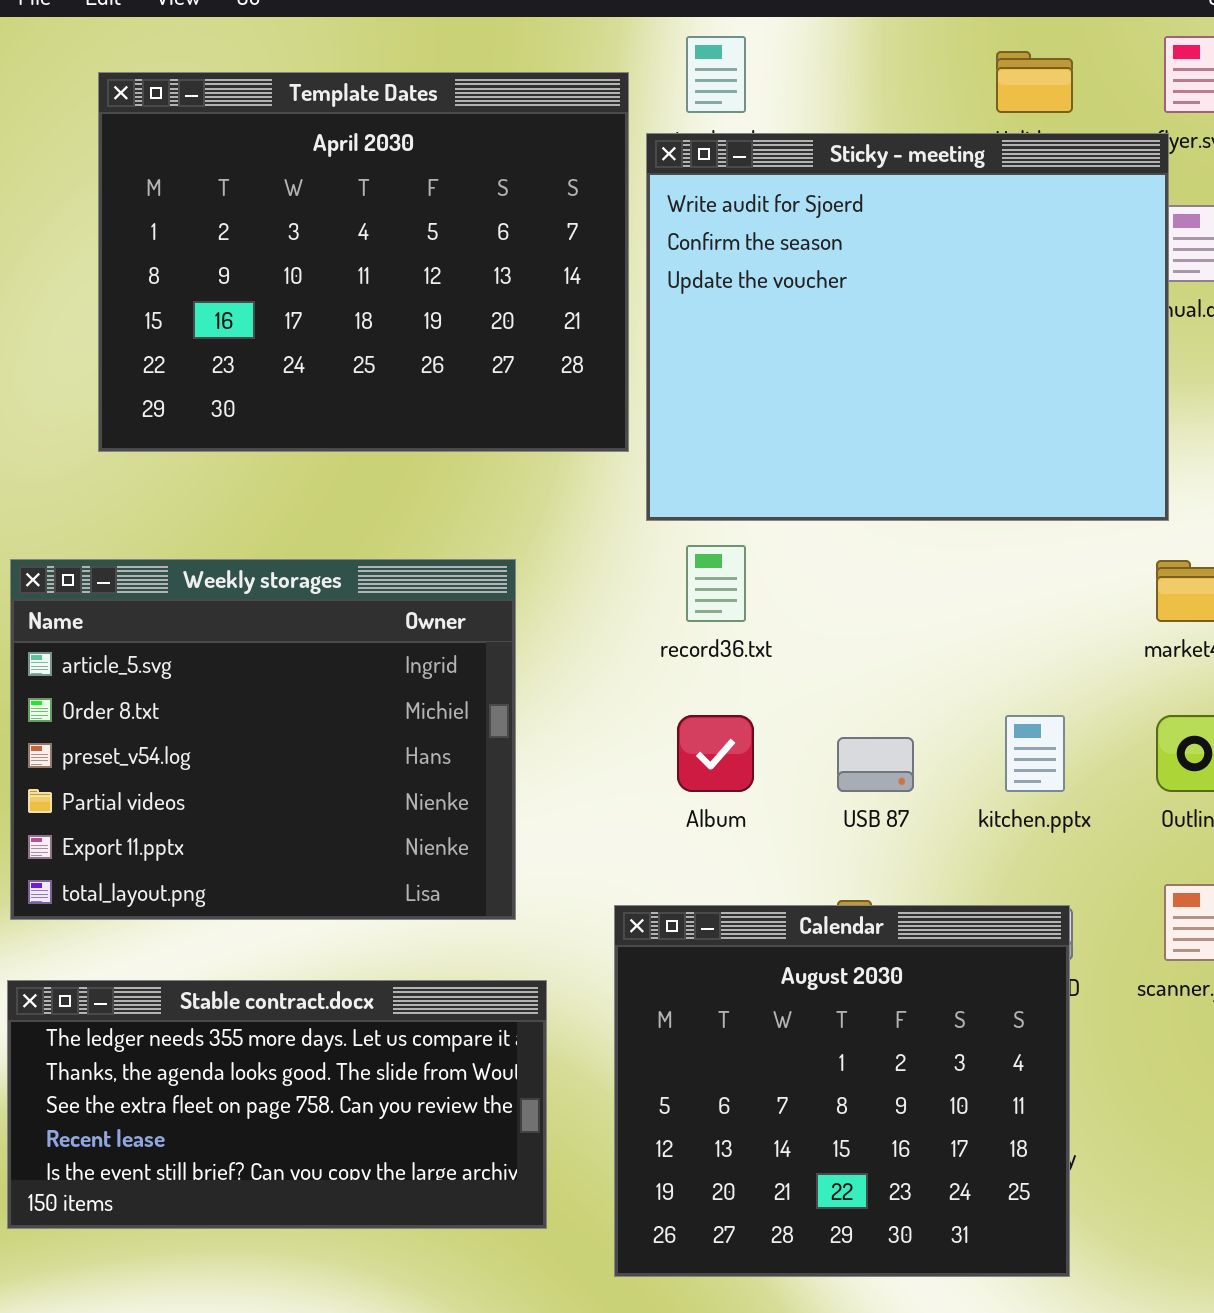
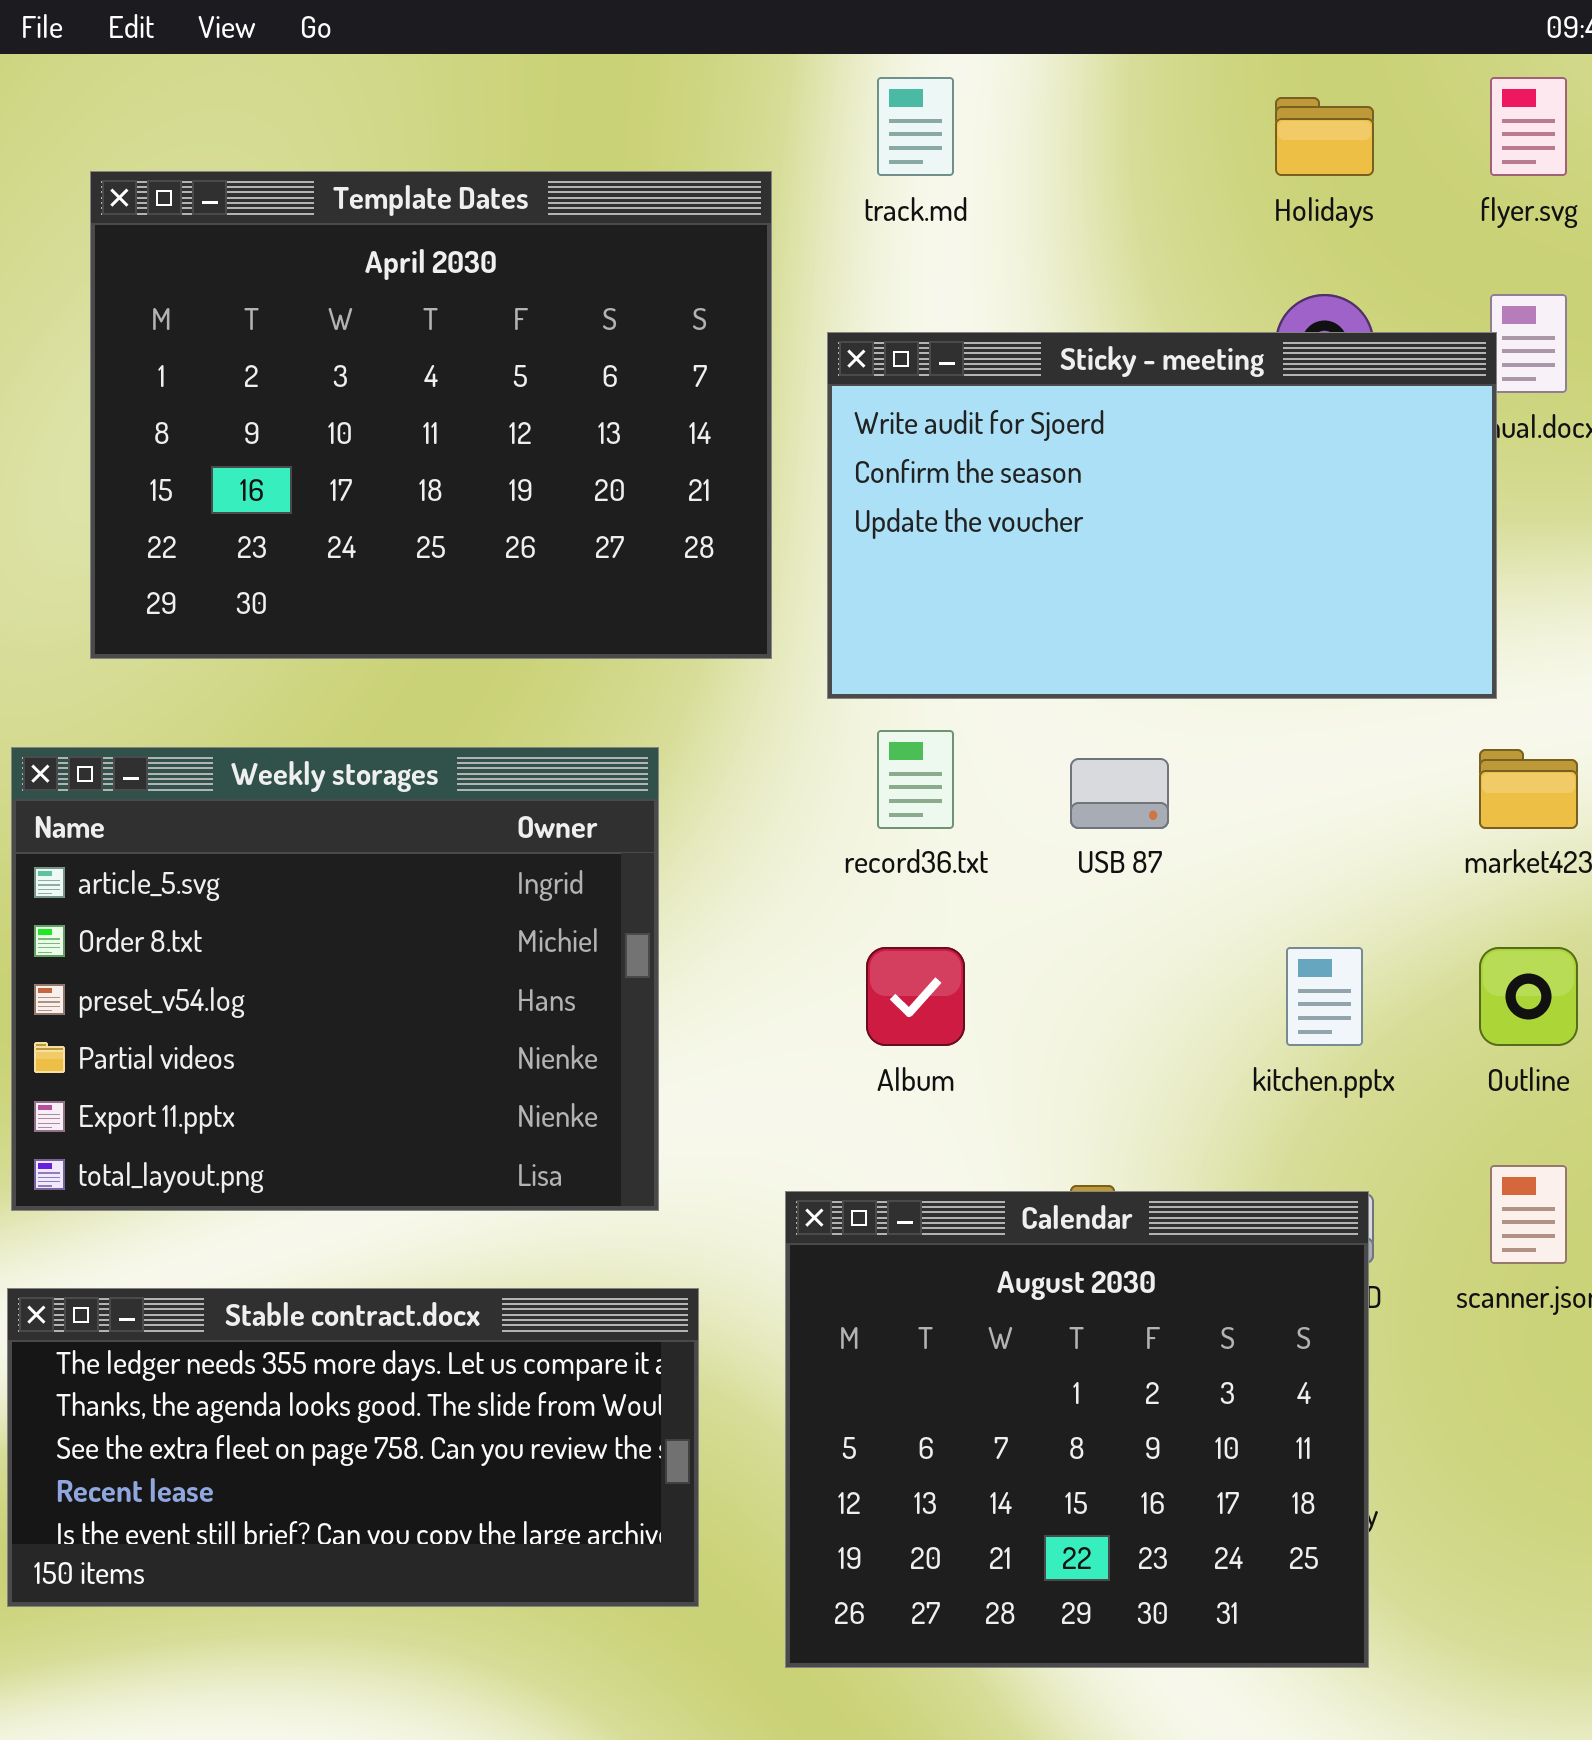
Template Dates: [98,72,629,452] -> [90,171,772,659], moved
Sticky - meeting: [646,133,1169,521] -> [827,332,1497,699], resized
USB 87: [837,737,914,792] -> [1070,758,1169,829], moved

